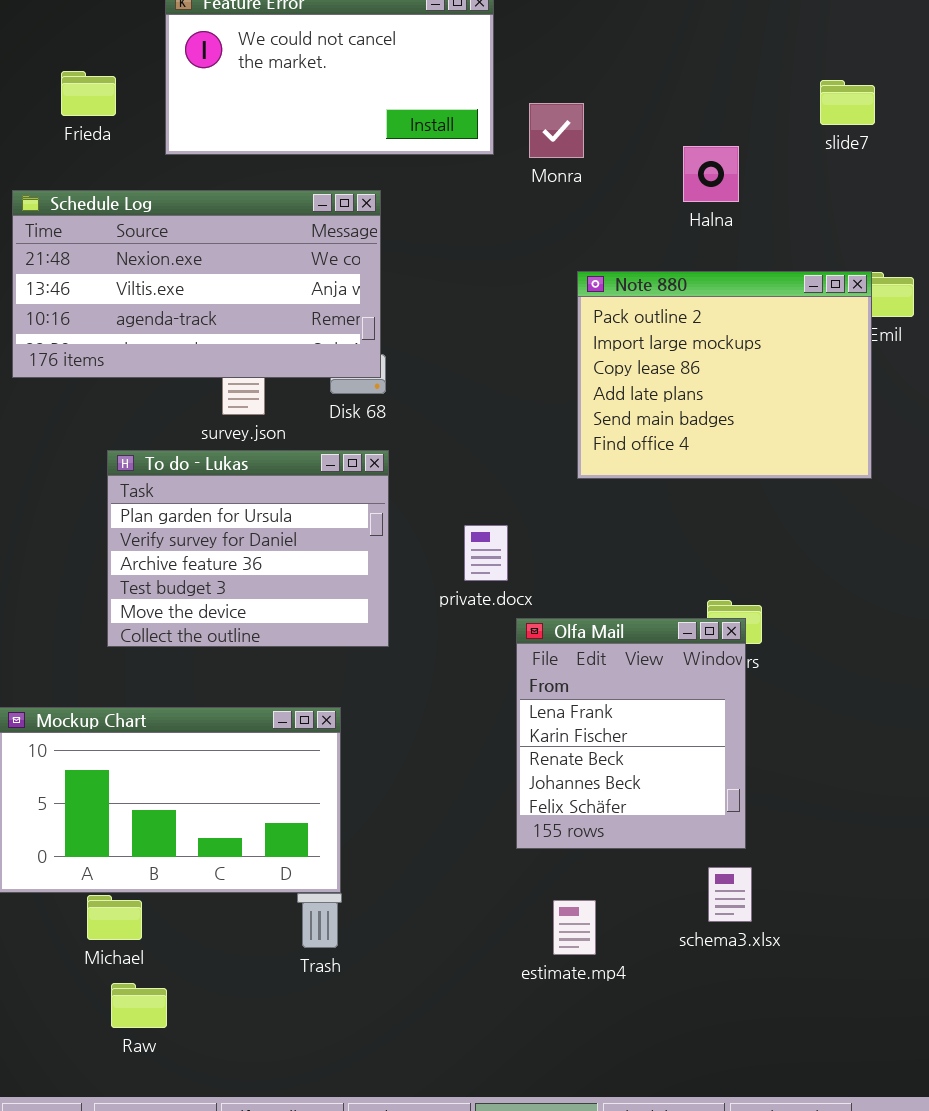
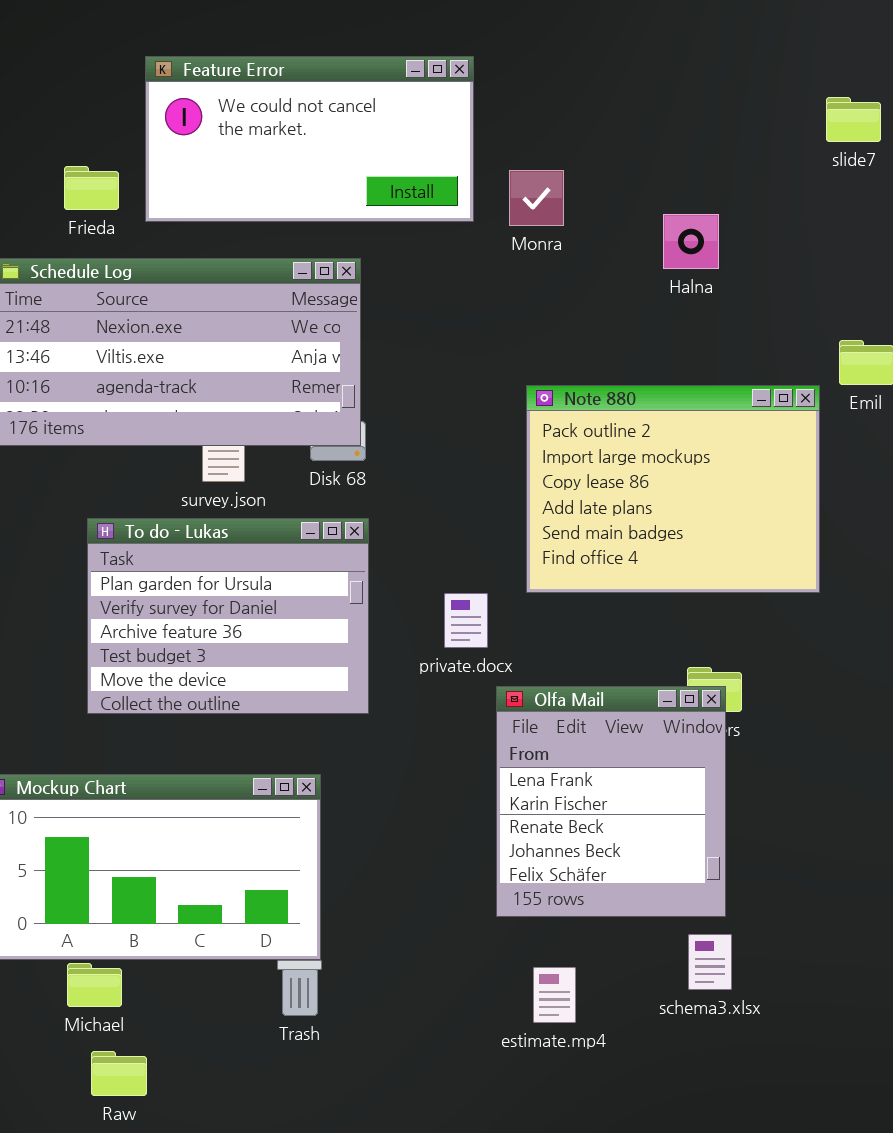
Frieda: [61,71,116,116] -> [64,166,119,210], moved
slide7: [820,80,875,125] -> [826,97,881,142], moved
Note 880: [577,271,872,479] -> [526,385,820,593], moved

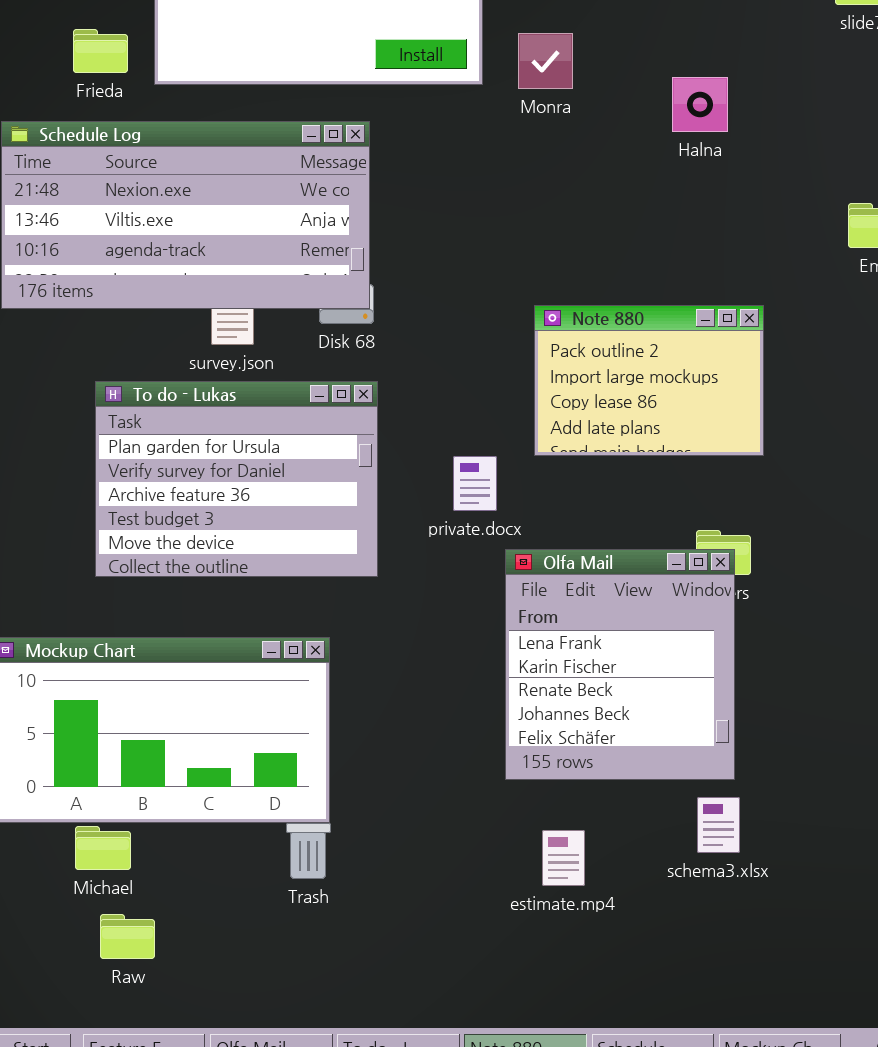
Note 880: [526,385,820,593] -> [534,305,764,456], resized

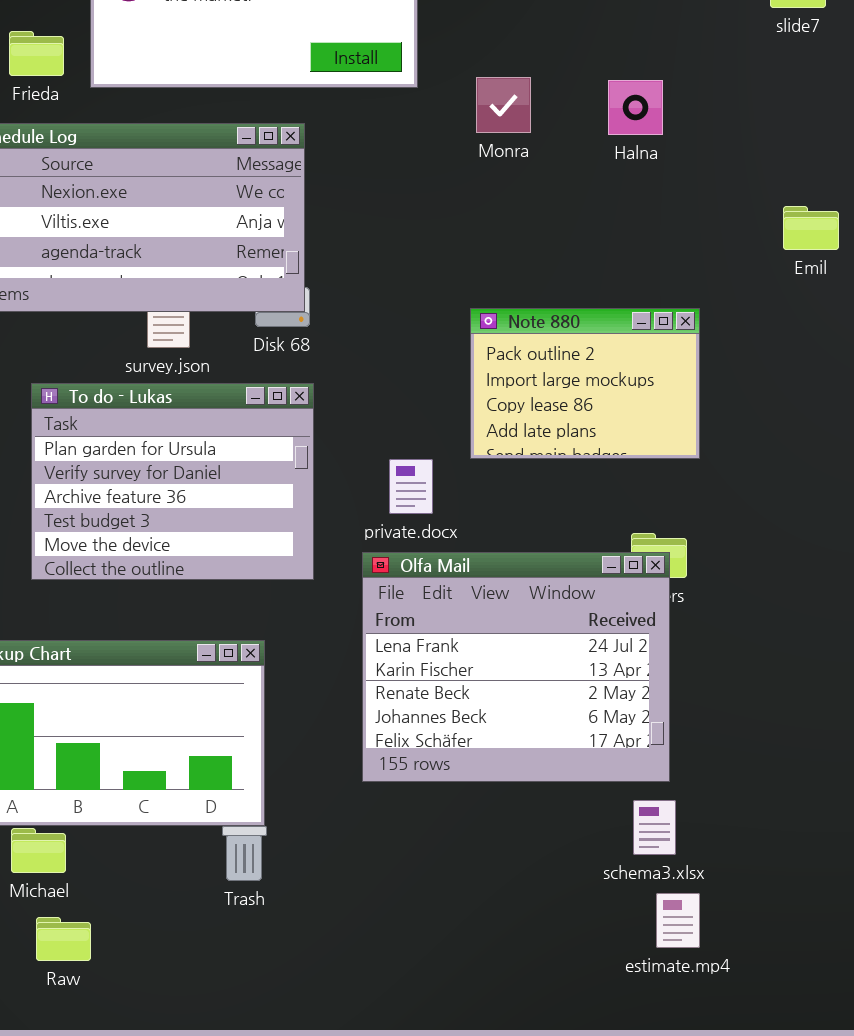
Monra: [518,33,573,89] -> [476,77,531,133], moved
Olfa Mail: [505,549,735,780] -> [362,552,670,782], resized
estimate.mp4: [542,830,585,886] -> [656,893,700,948], moved

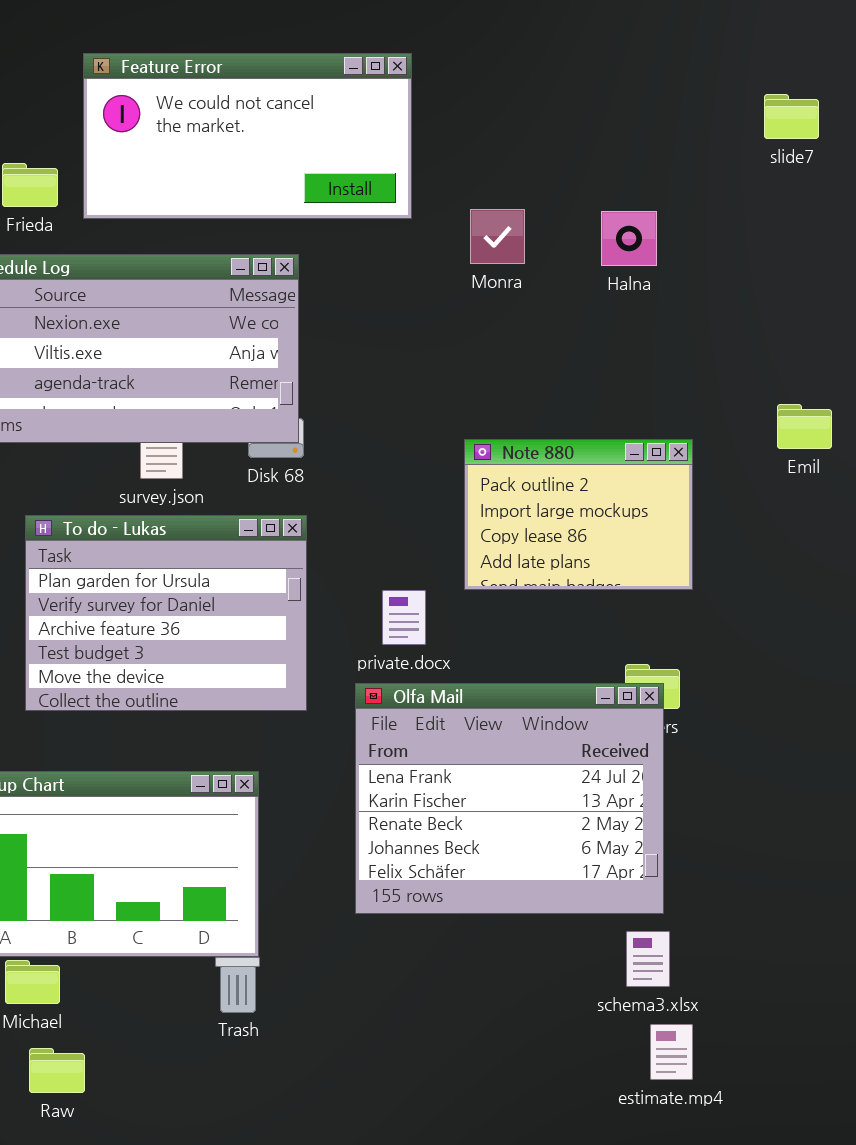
Emil: [783,206,839,250] -> [777,404,832,449], moved

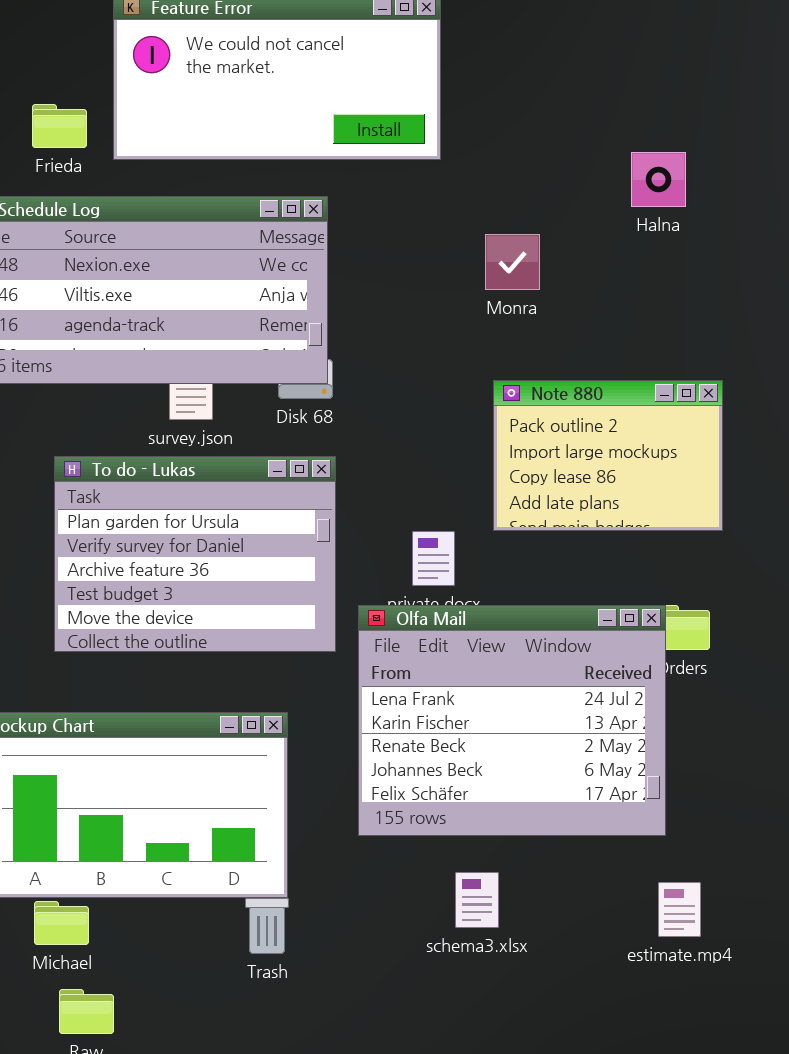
Monra: [470,209,525,264] -> [485,234,540,290], moved
Olfa Mail: [355,683,664,914] -> [358,605,666,836], moved
schema3.xlsx: [626,931,670,987] -> [455,872,499,928], moved
estimate.mp4: [650,1024,693,1080] -> [658,882,701,937], moved

